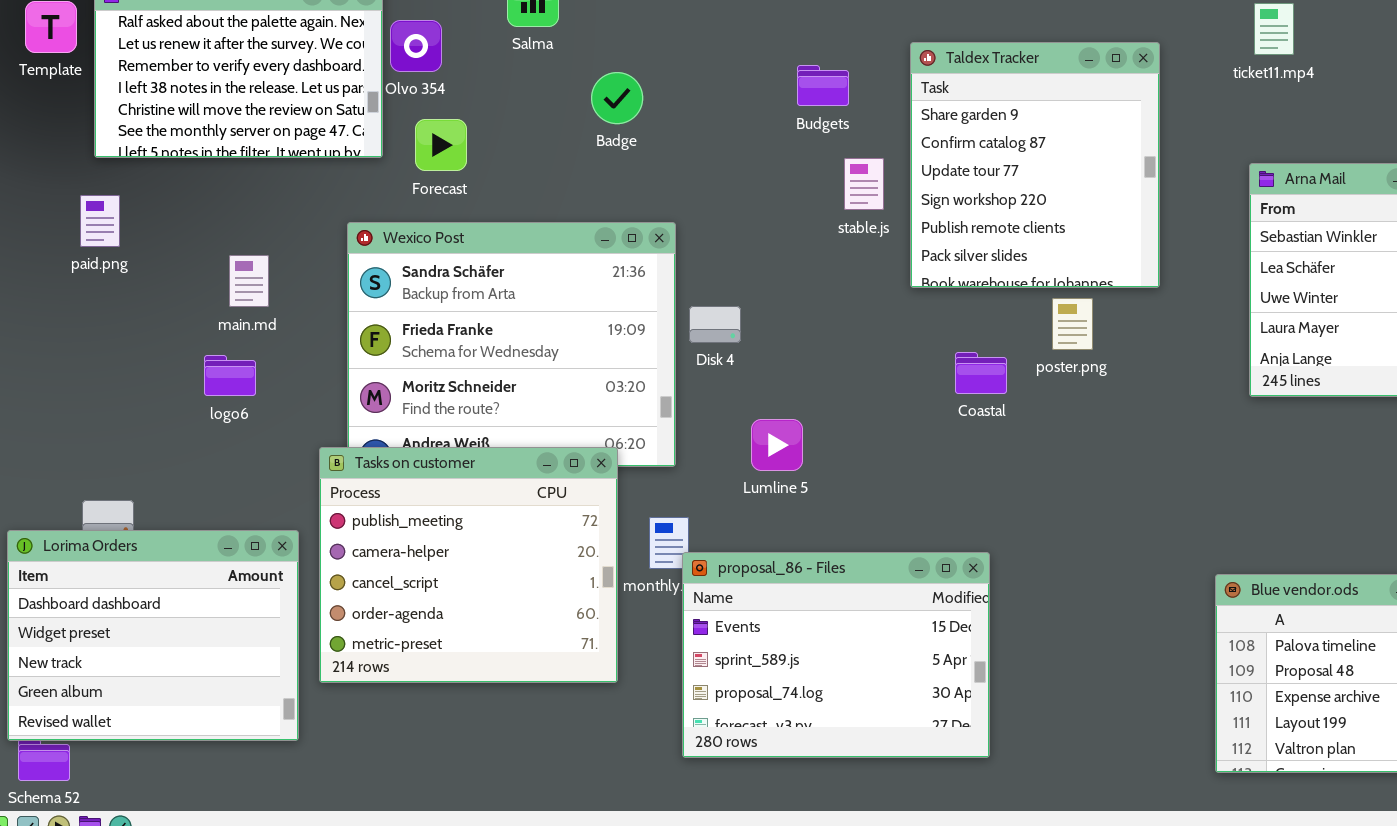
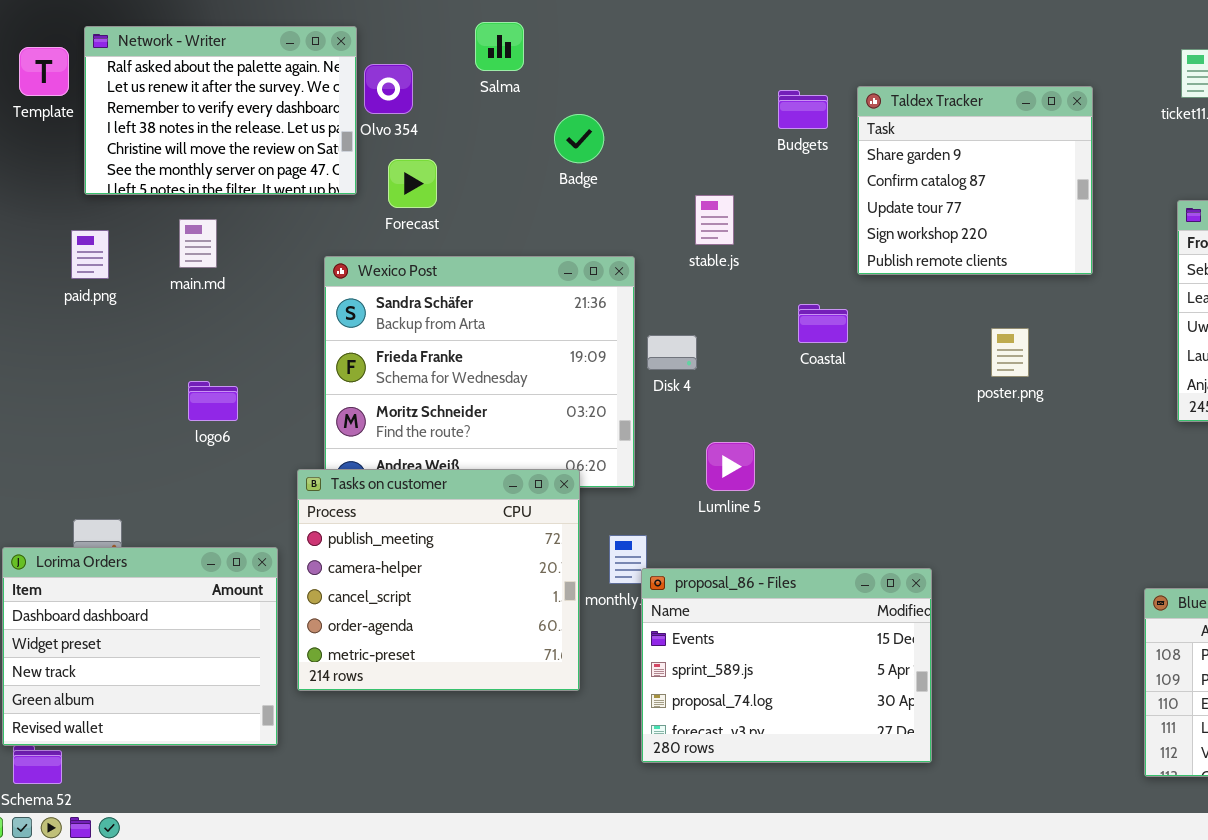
Taldex Tracker: [910,42,1160,288] -> [857,86,1093,275], resized
Budgets: [797,65,849,106] -> [778,90,828,129], moved
stable.js: [844,158,884,210] -> [695,195,734,245], moved
main.md: [229,255,269,307] -> [179,219,217,268], moved
Coastal: [955,352,1007,394] -> [798,304,848,343], moved

